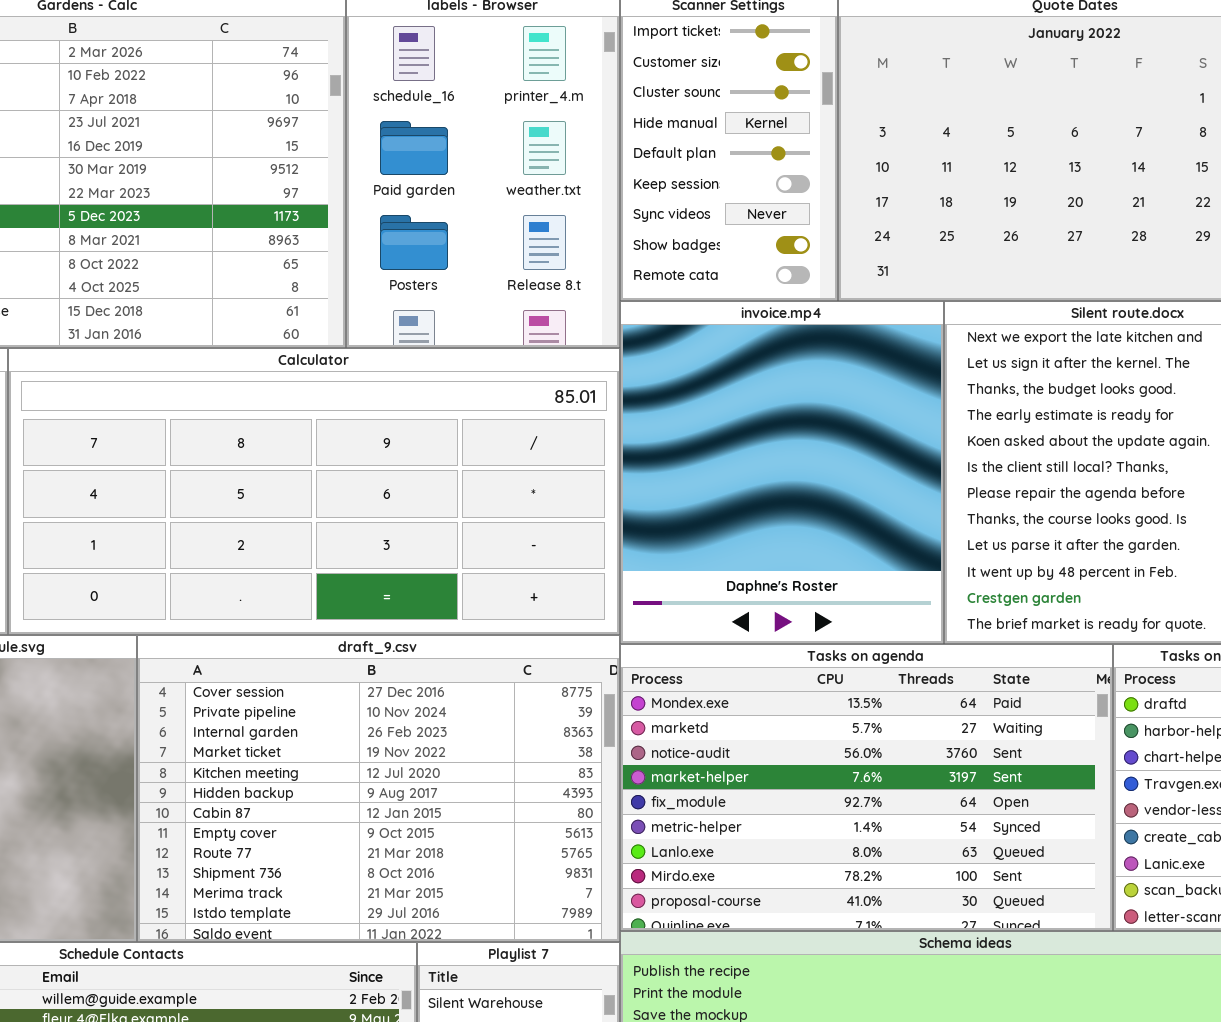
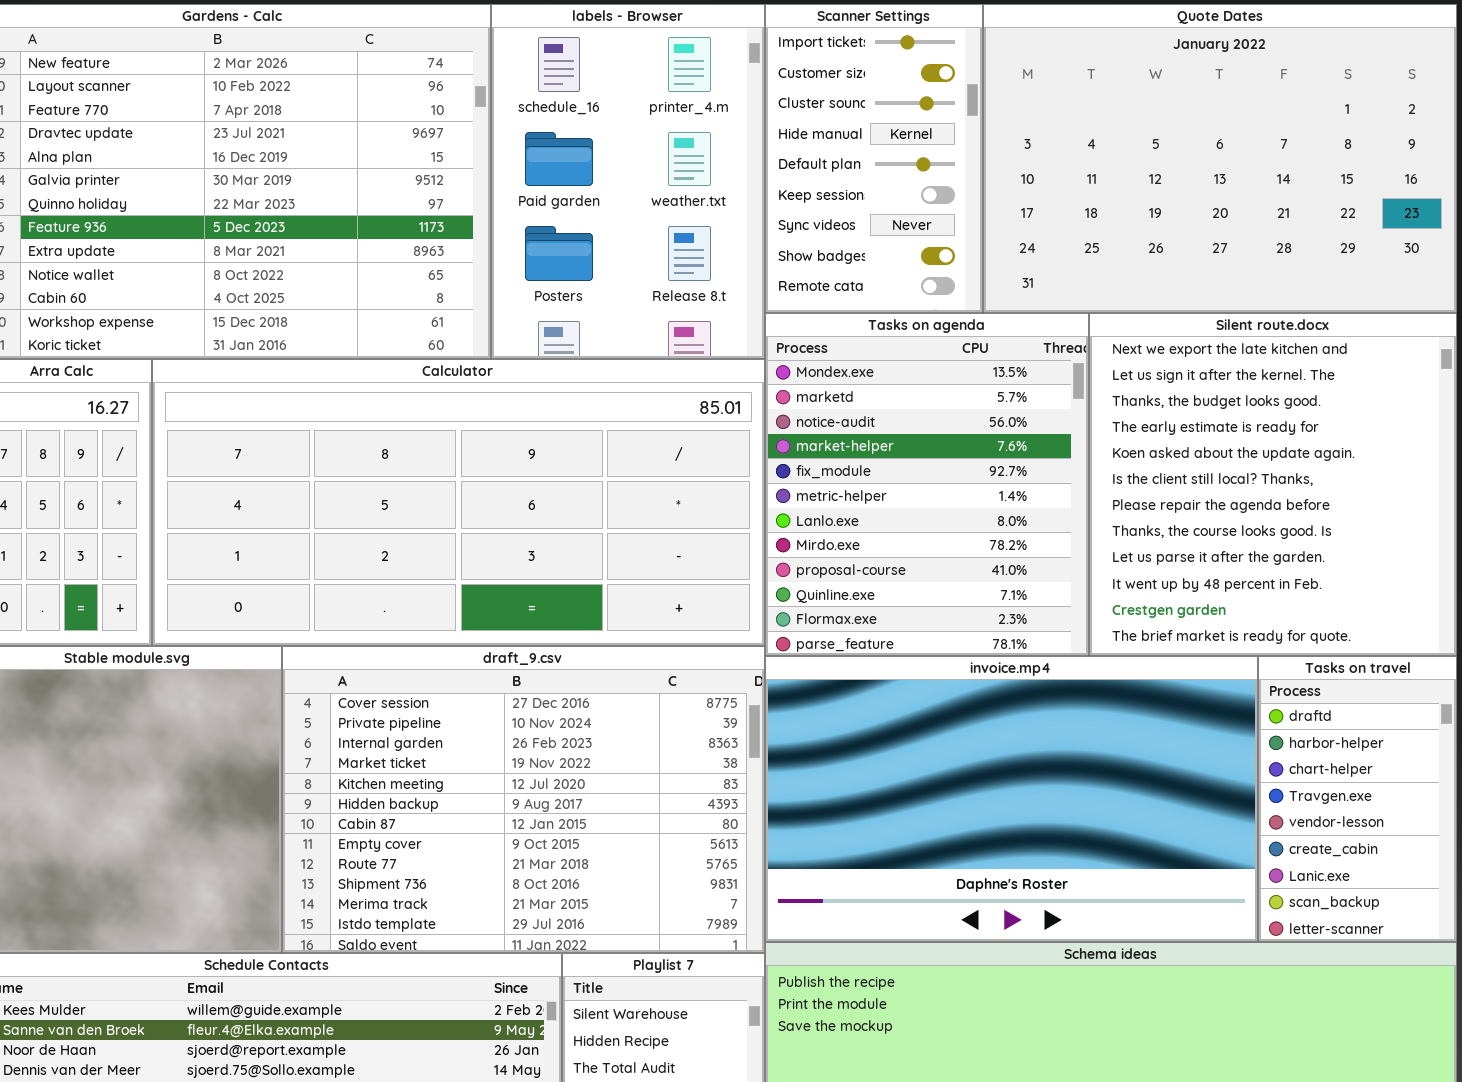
invoice.mp4: [620,301,944,644] -> [765,656,1258,942], moved, resized
Tasks on agenda: [620,644,1113,931] -> [765,313,1089,656], moved, resized

